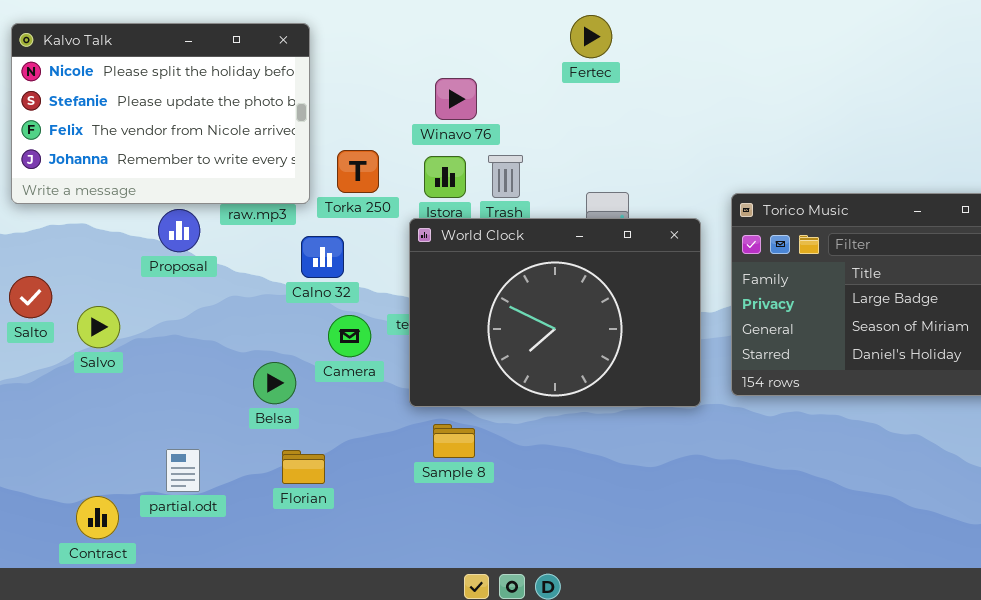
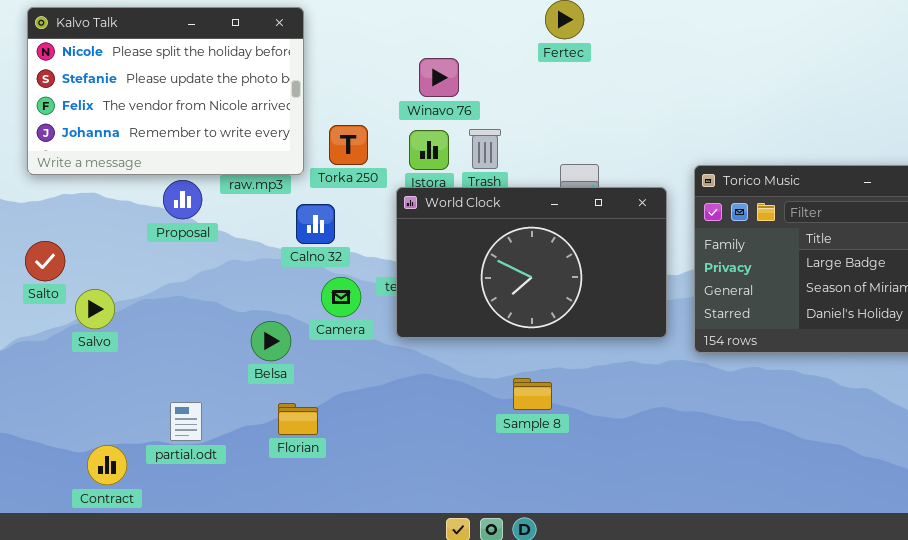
World Clock: [409,218,701,407] -> [396,187,667,338], resized
Salvo: [77,306,120,348] -> [75,289,115,329], moved
Sample 8: [433,424,475,458] -> [513,378,552,410], moved

